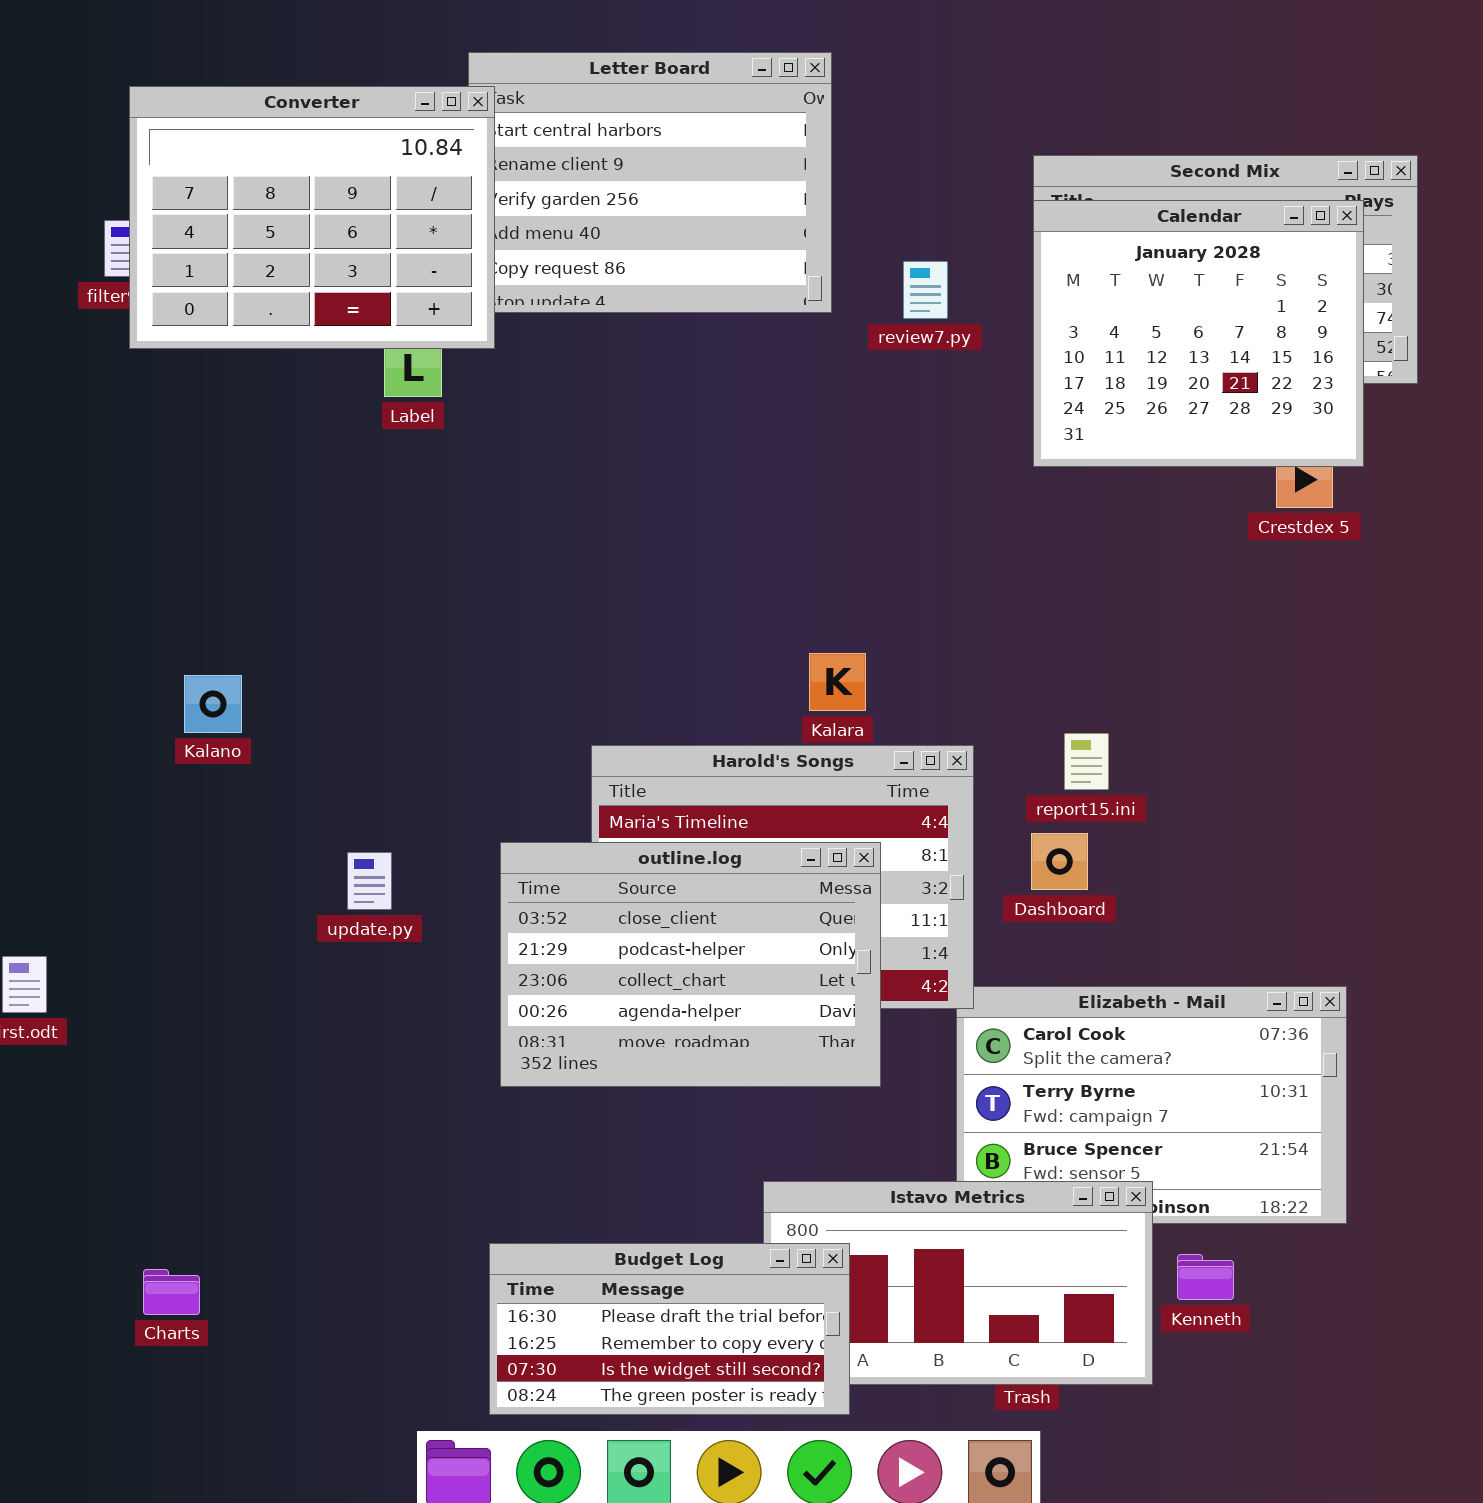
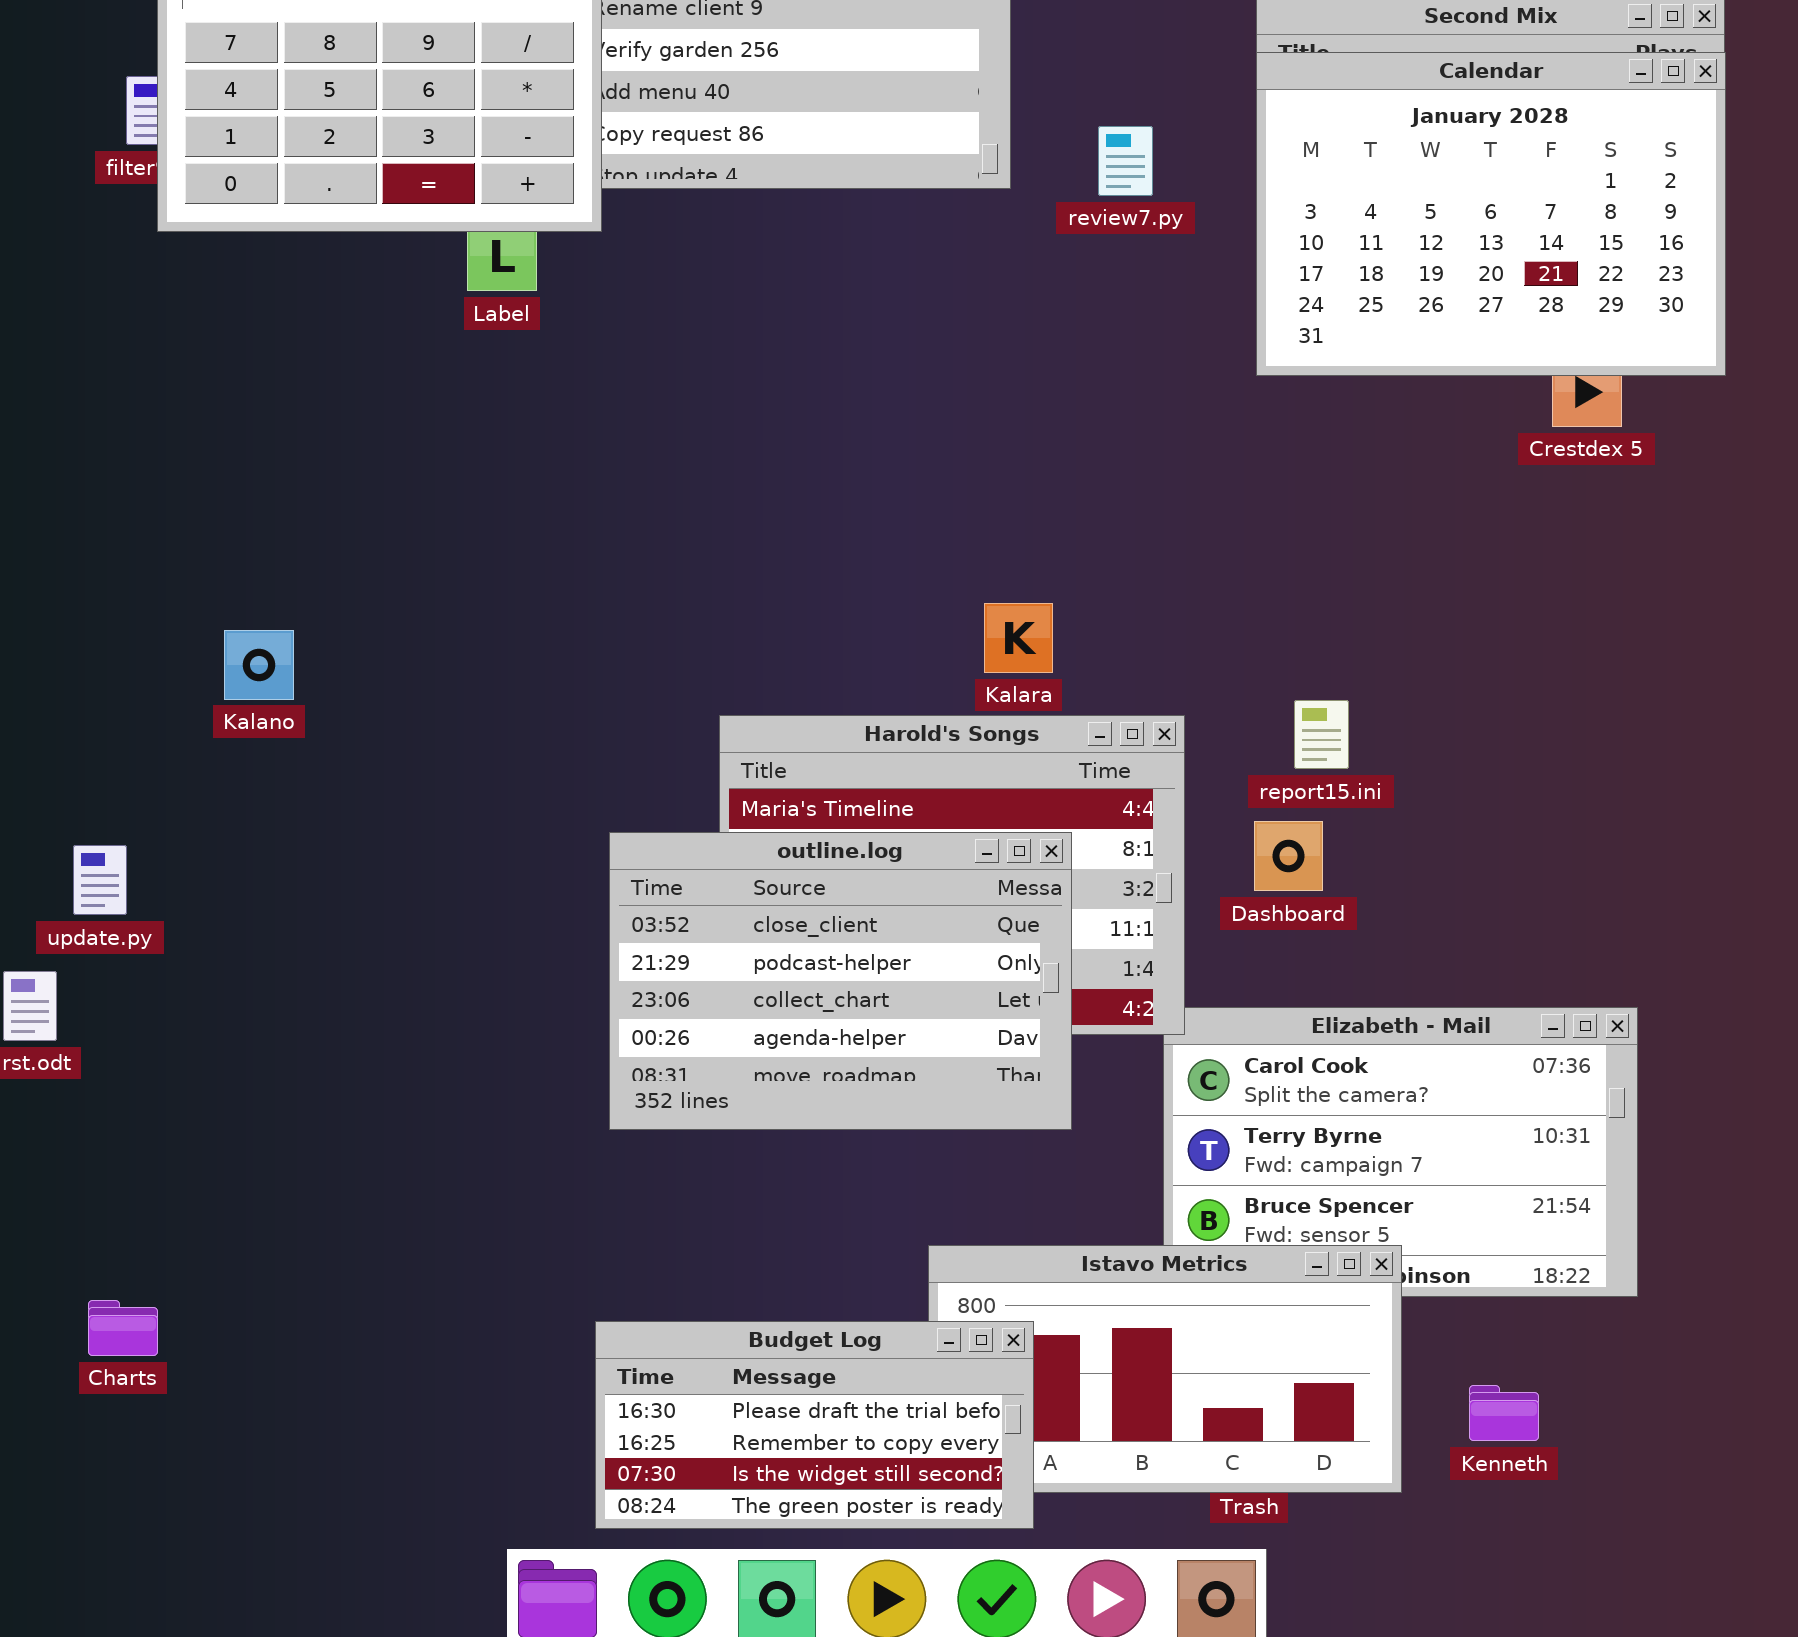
Calendar: [1033,200,1364,467] -> [1256,52,1726,376], resized
update.py: [347,852,392,910] -> [73,845,127,915], moved
Kenneth: [1177,1254,1234,1300] -> [1469,1385,1539,1441], moved
Charts: [143,1269,200,1315] -> [88,1300,158,1356], moved

